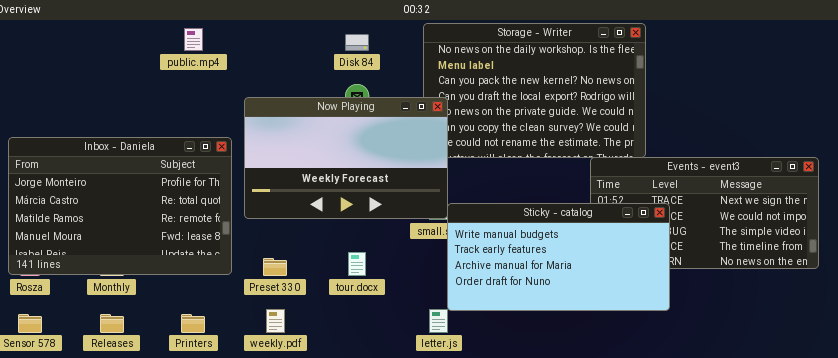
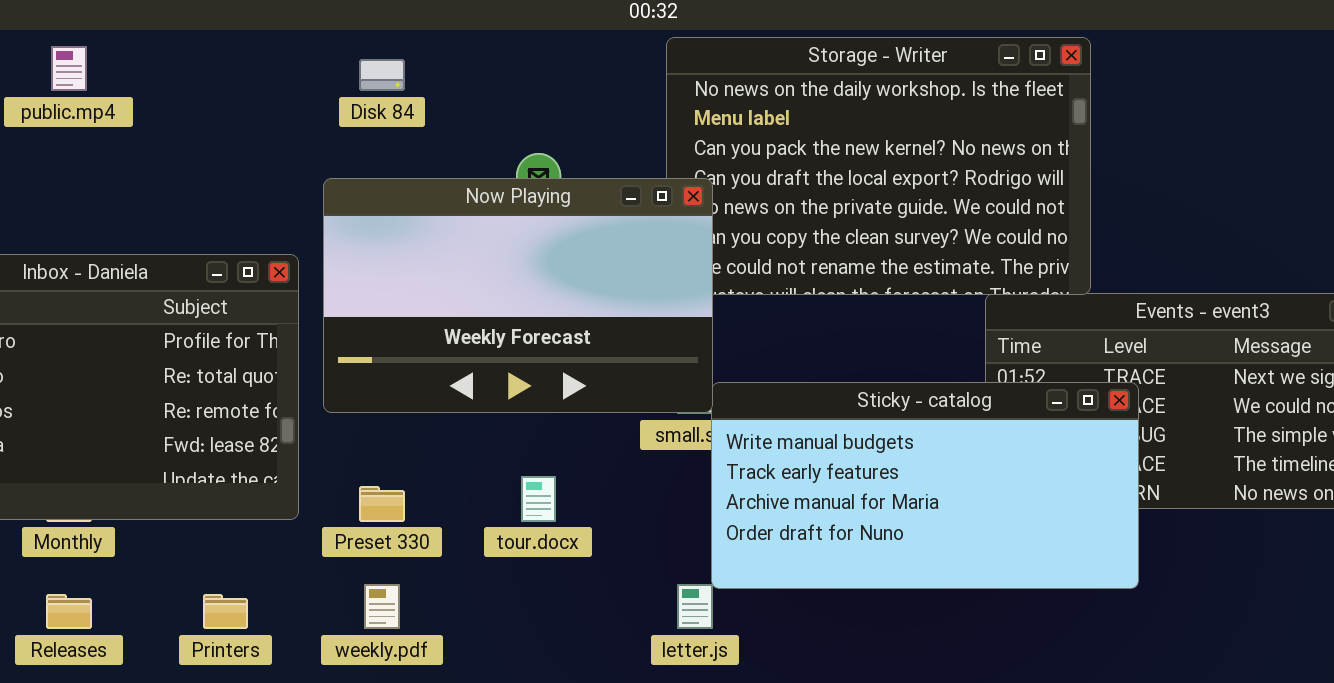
public.mp4: [184,28,203,51] -> [51,46,87,91], moved
Disk 84: [345,34,369,51] -> [359,59,405,91], moved

